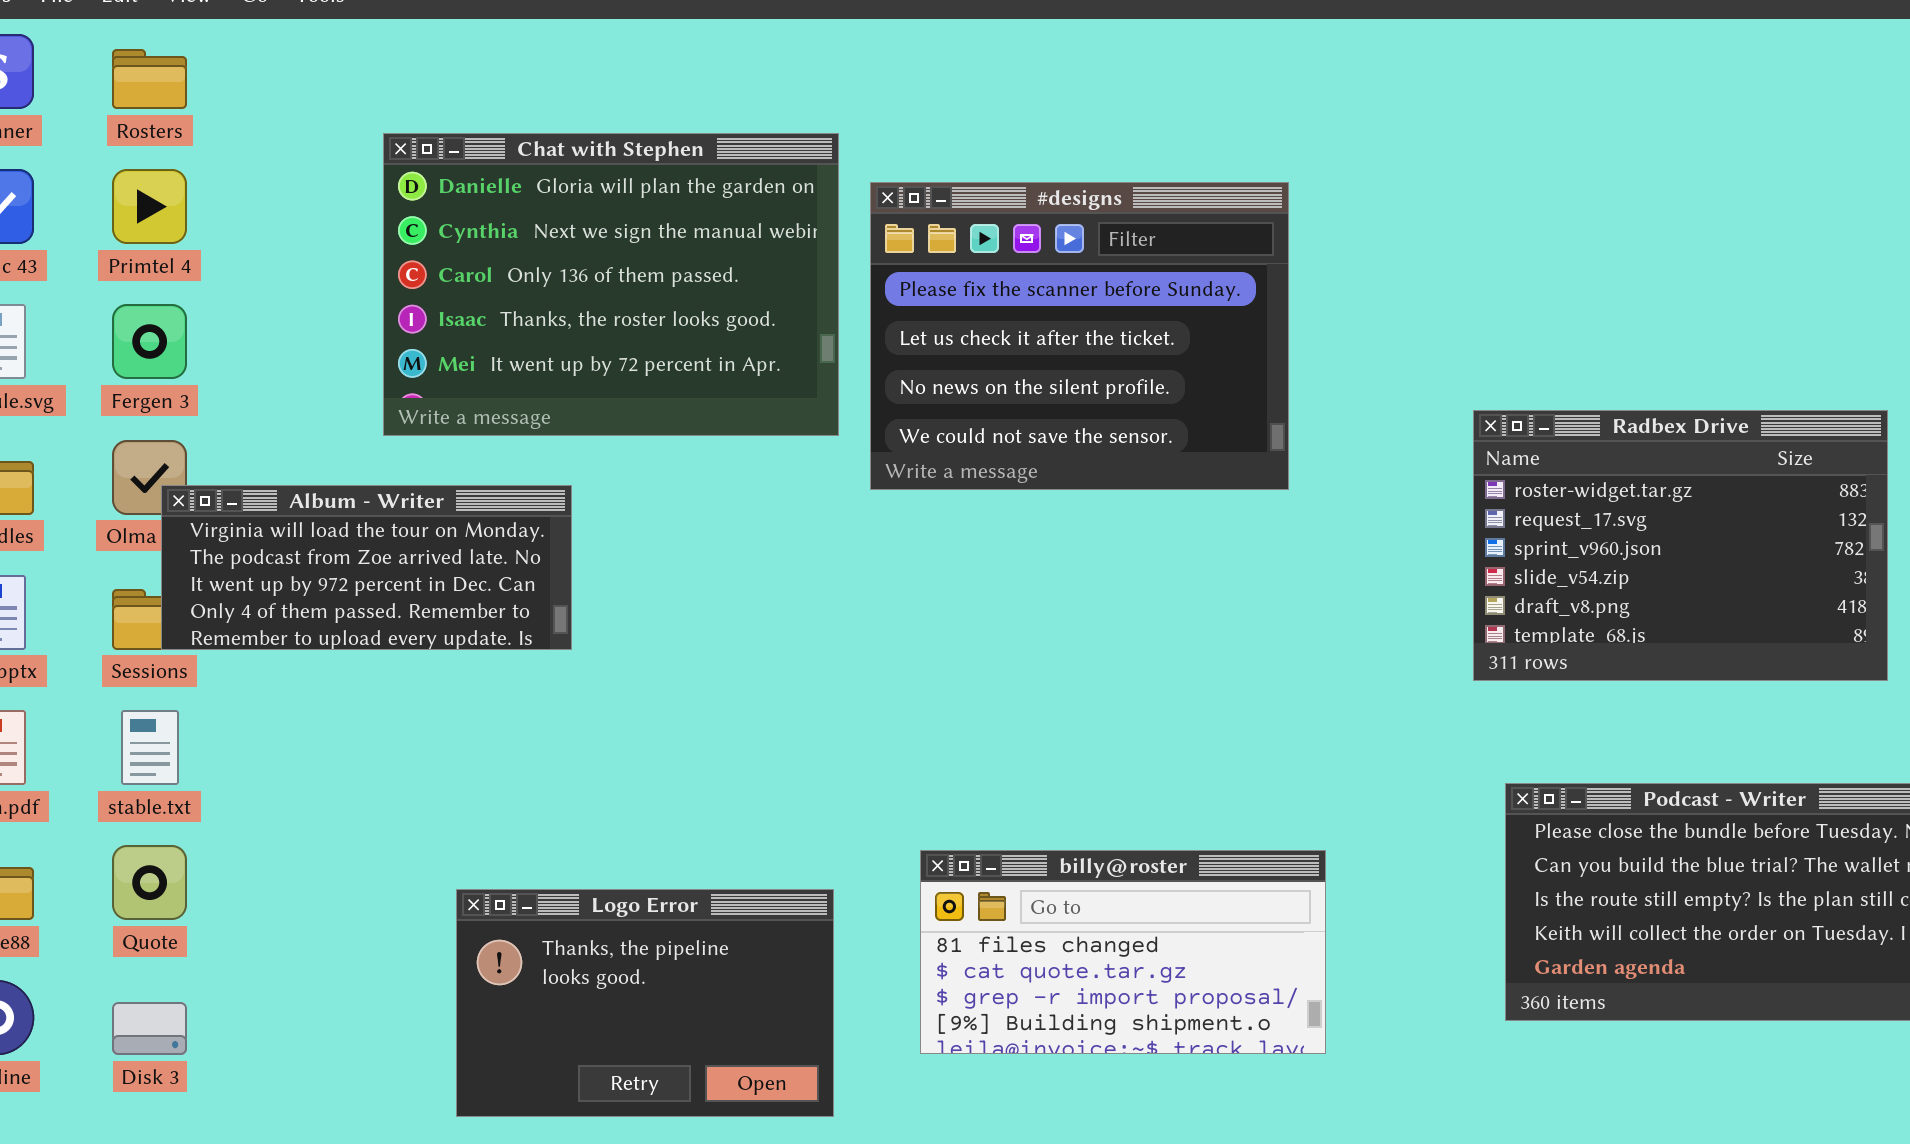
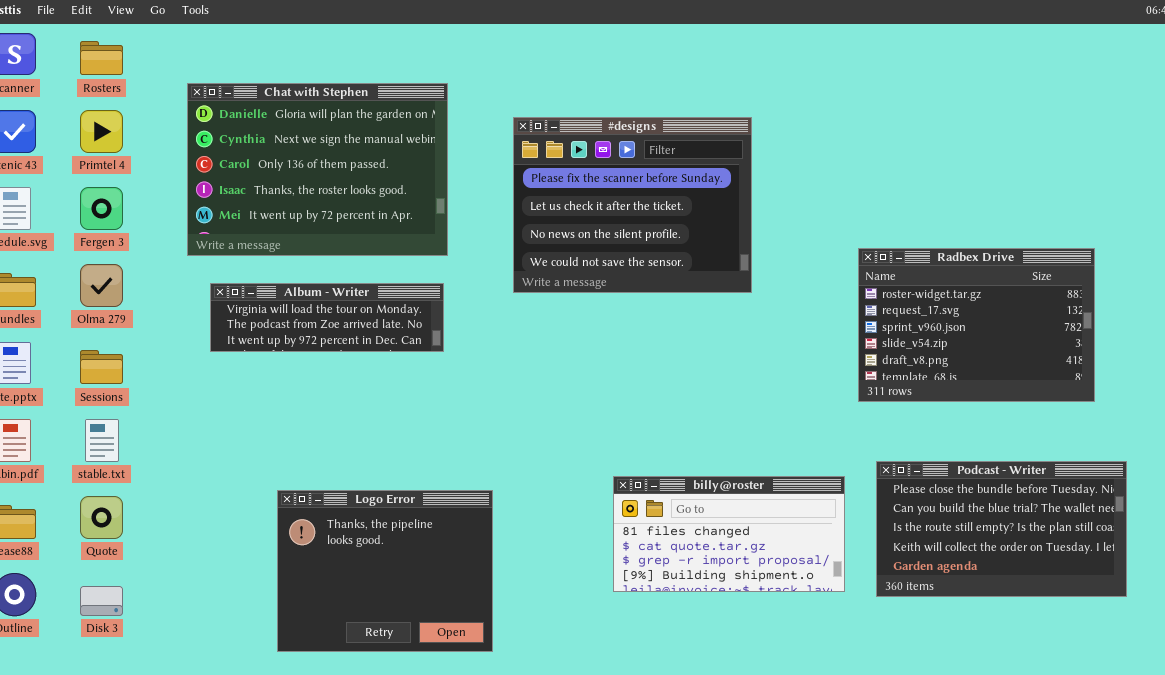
Chat with Stephen: [383,133,839,436] -> [187,83,448,256], moved
Album - Writer: [161,485,572,650] -> [210,283,444,352], moved, resized
billy@roster: [920,850,1326,1054] -> [613,476,845,592], moved
Logo Error: [456,889,834,1117] -> [277,490,493,652], resized

